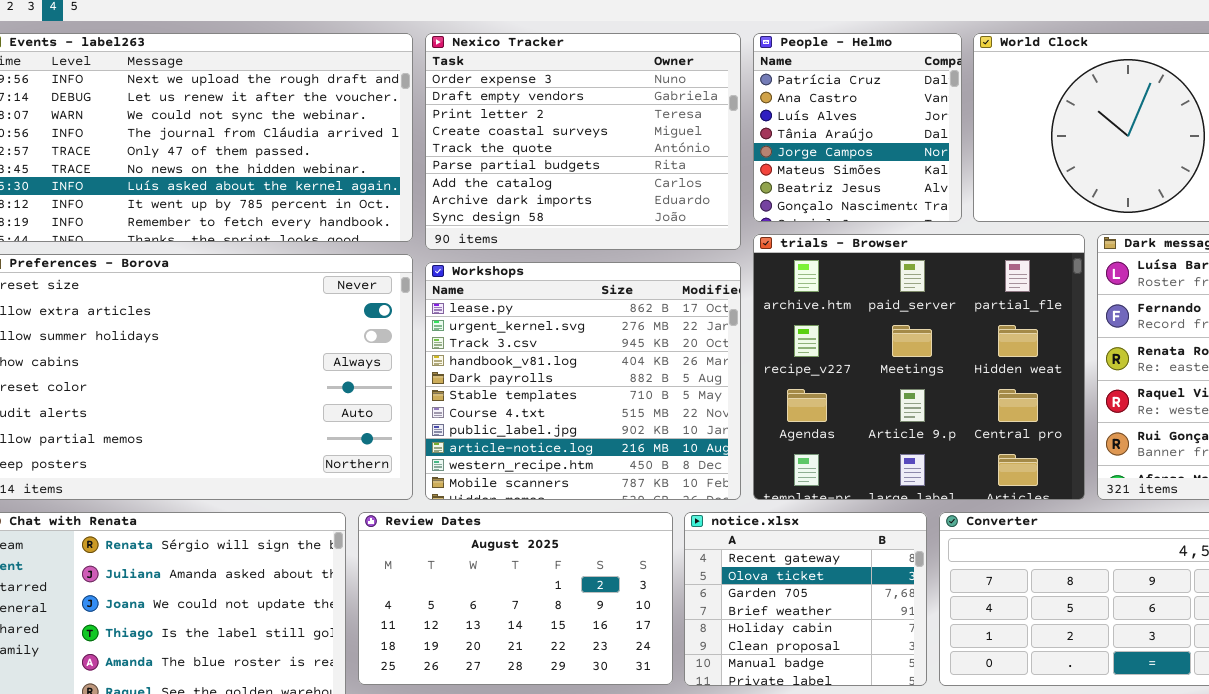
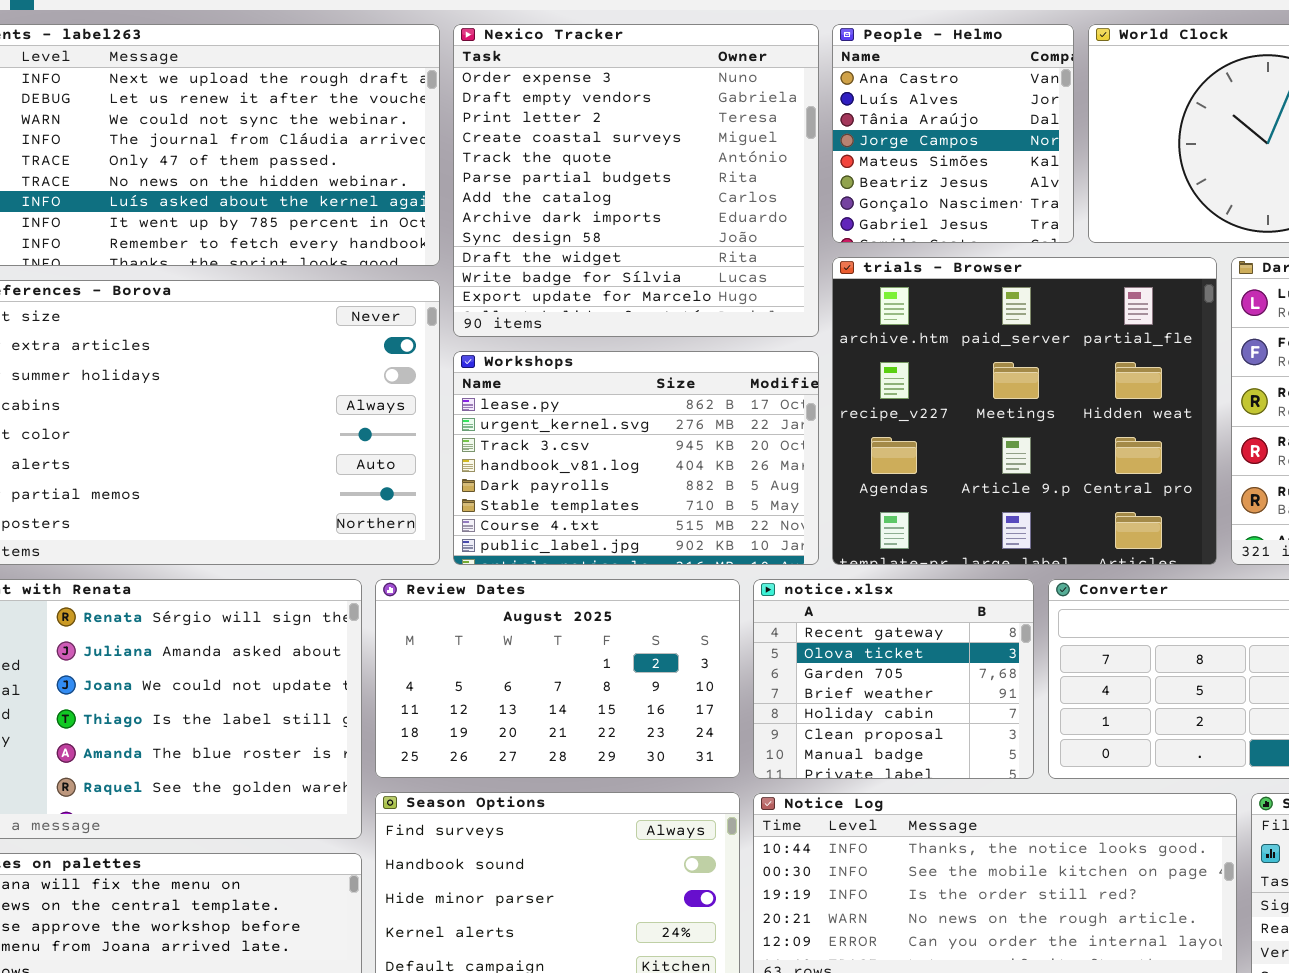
Nexico Tracker: [425,33,741,250] -> [453,24,819,337], resized
People - Helmo: [753,33,962,222] -> [832,24,1074,243], scrolled down 1 row
Workshops: [425,262,741,500] -> [453,351,819,565], resized

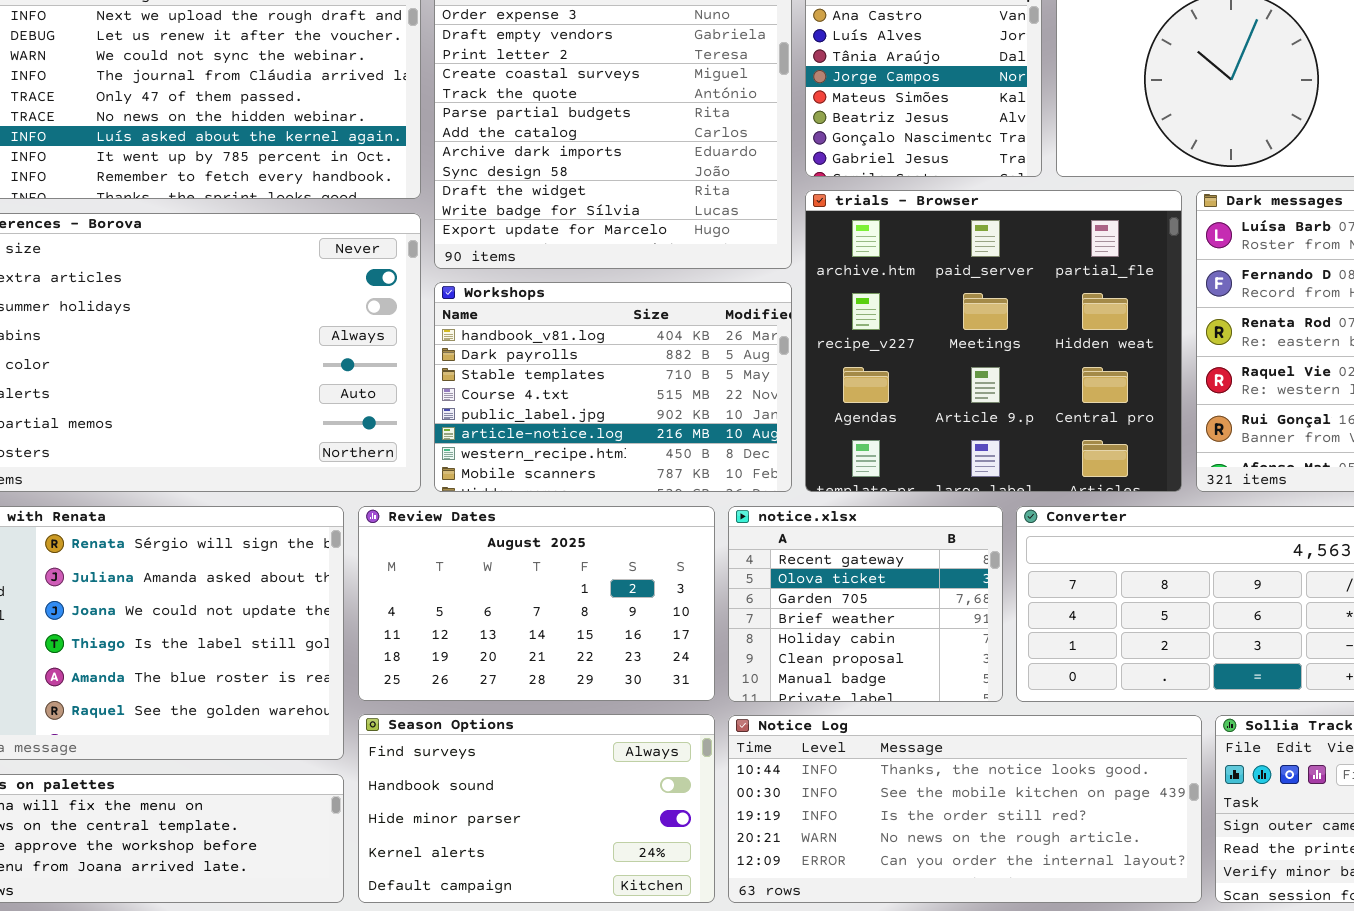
Workshops: [453,351,819,565] -> [434,282,792,492], scrolled down 3 rows

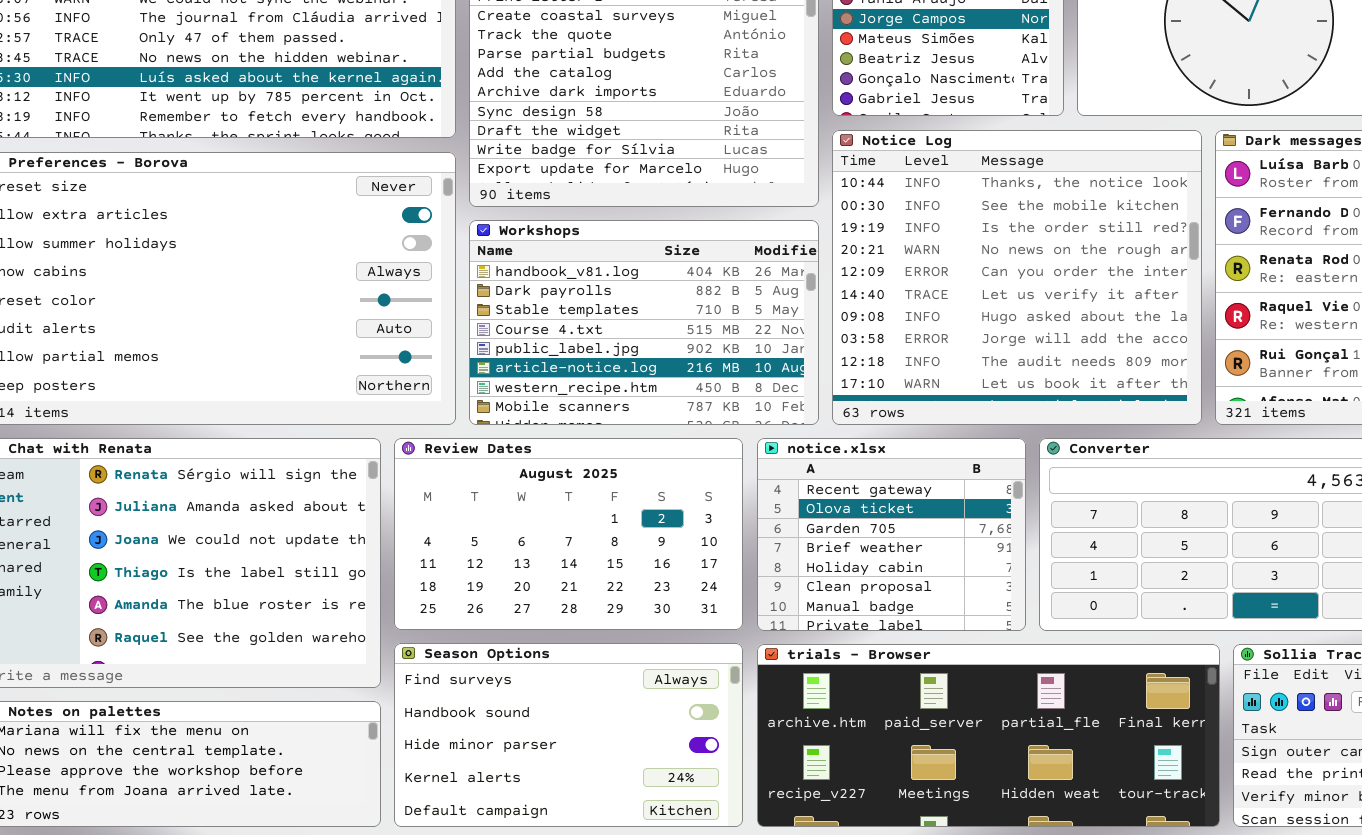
trials - Browser: [805,190,1182,492] -> [757,644,1220,827], moved, resized
Notice Log: [728,715,1202,903] -> [832,130,1202,425], moved, resized

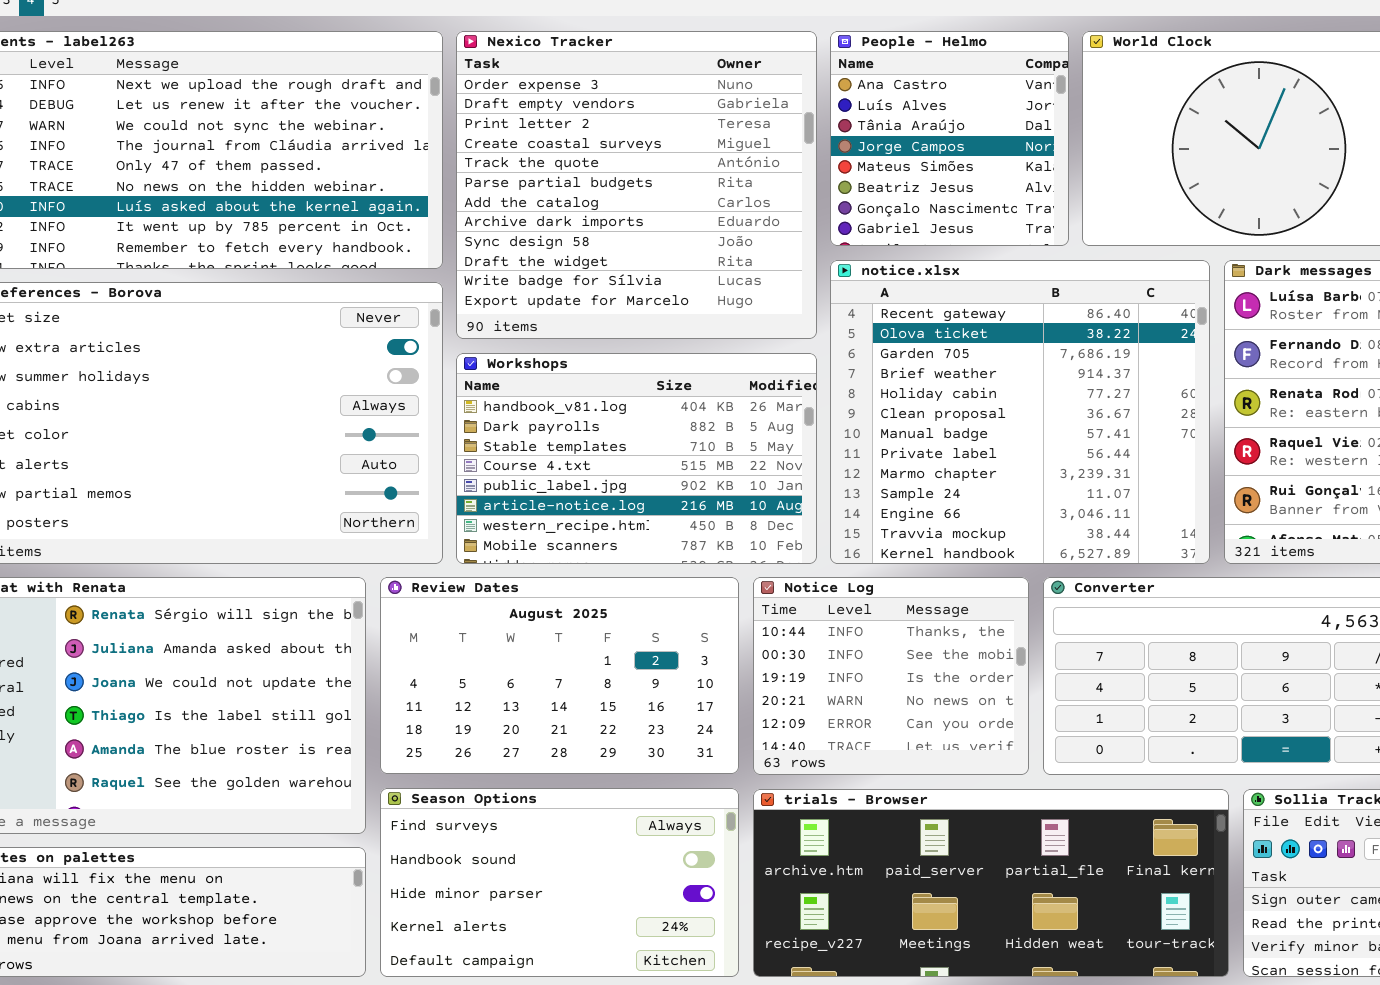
Notice Log: [832,130,1202,425] -> [753,577,1029,775], moved, resized
notice.xlsx: [757,438,1026,631] -> [830,260,1210,564], moved, resized

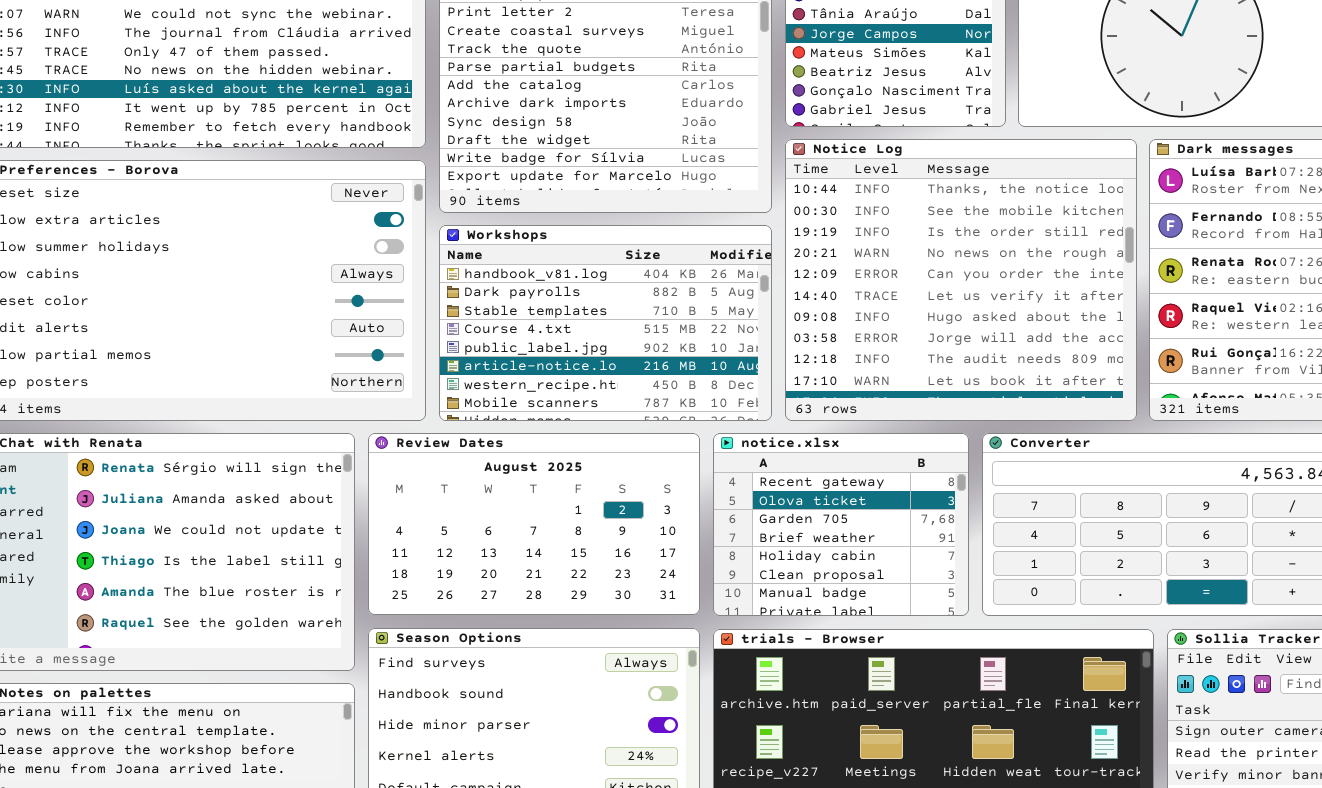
notice.xlsx: [830,260,1210,564] -> [713,433,969,616], moved, resized
Notice Log: [753,577,1029,775] -> [785,139,1137,421], moved, resized

